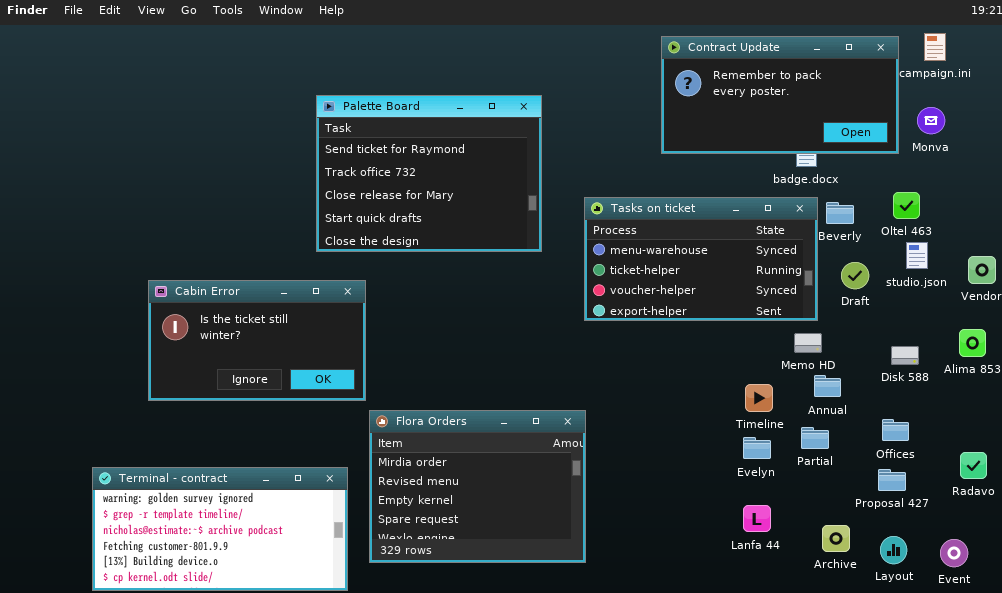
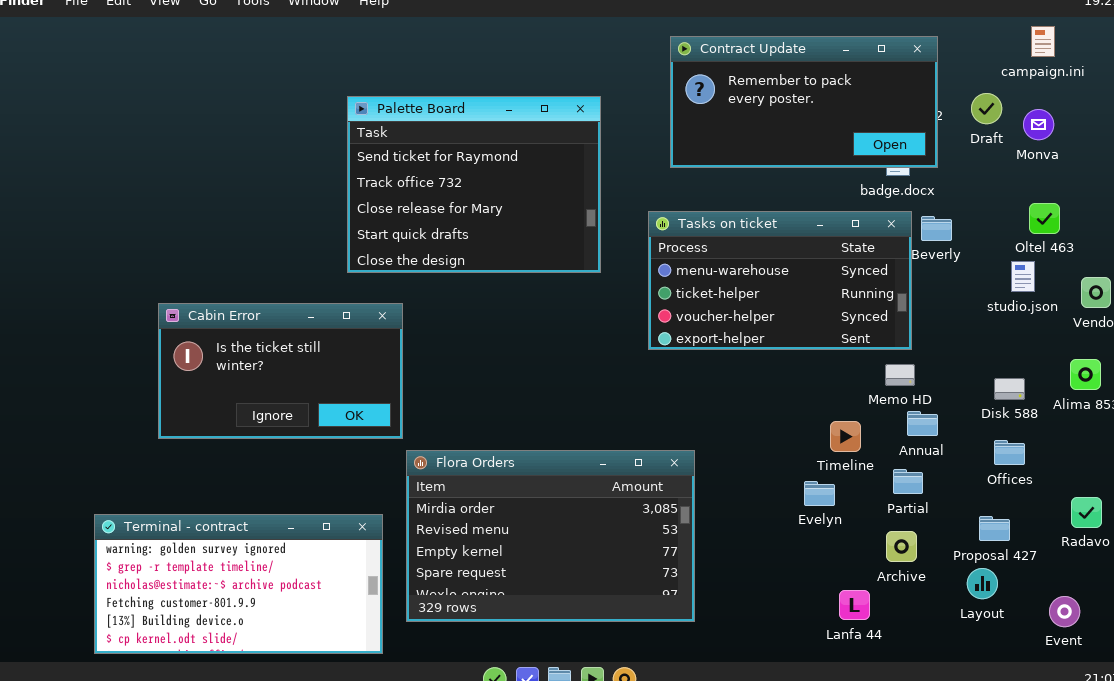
Contract Update: [661,36,899,154] -> [670,36,938,168], moved
Oltel 463: [893,192,920,219] -> [1029,203,1060,234], moved
Draft: [841,262,869,289] -> [971,93,1002,124], moved
Flora Orders: [369,410,586,563] -> [406,450,695,622], resized
Offices: [882,419,909,441] -> [994,440,1025,465], moved
Evelyn: [743,437,771,459] -> [804,481,835,506], moved
Lanfa 44: [743,505,771,532] -> [839,590,870,620], moved
Archive: [822,525,850,552] -> [886,531,917,562], moved
Layout: [880,536,907,564] -> [967,568,998,599], moved

